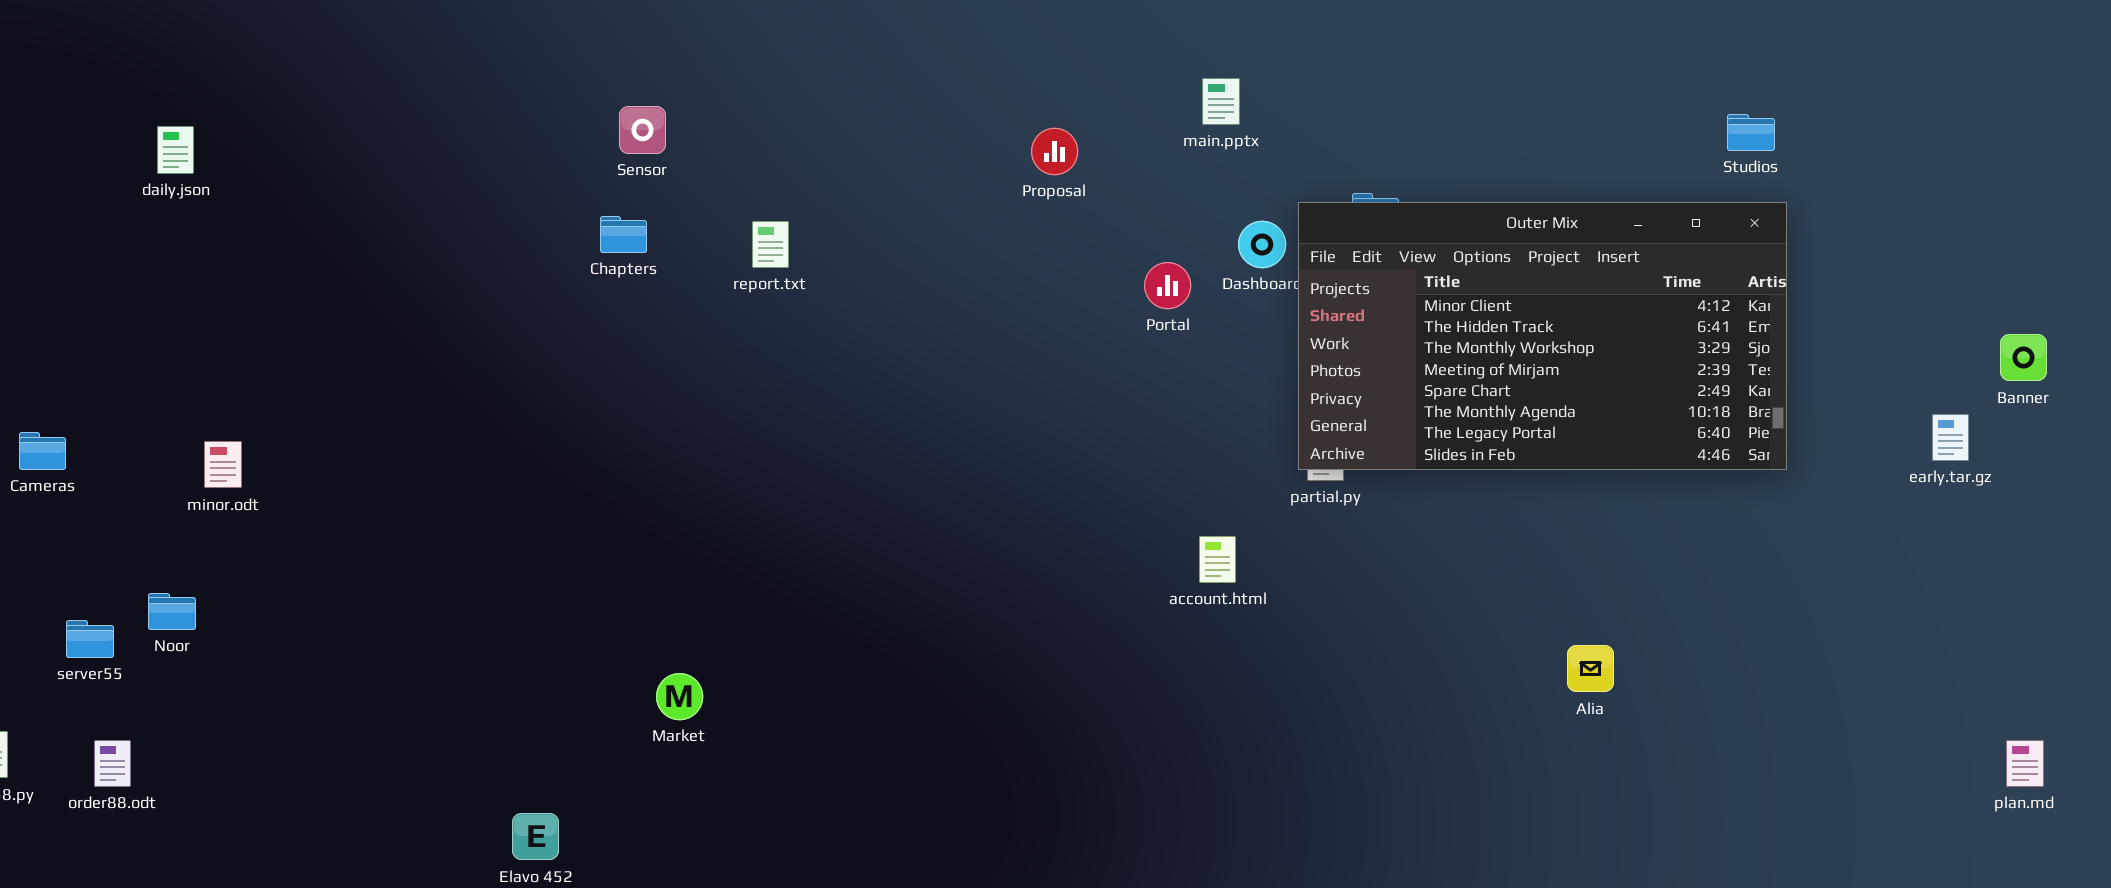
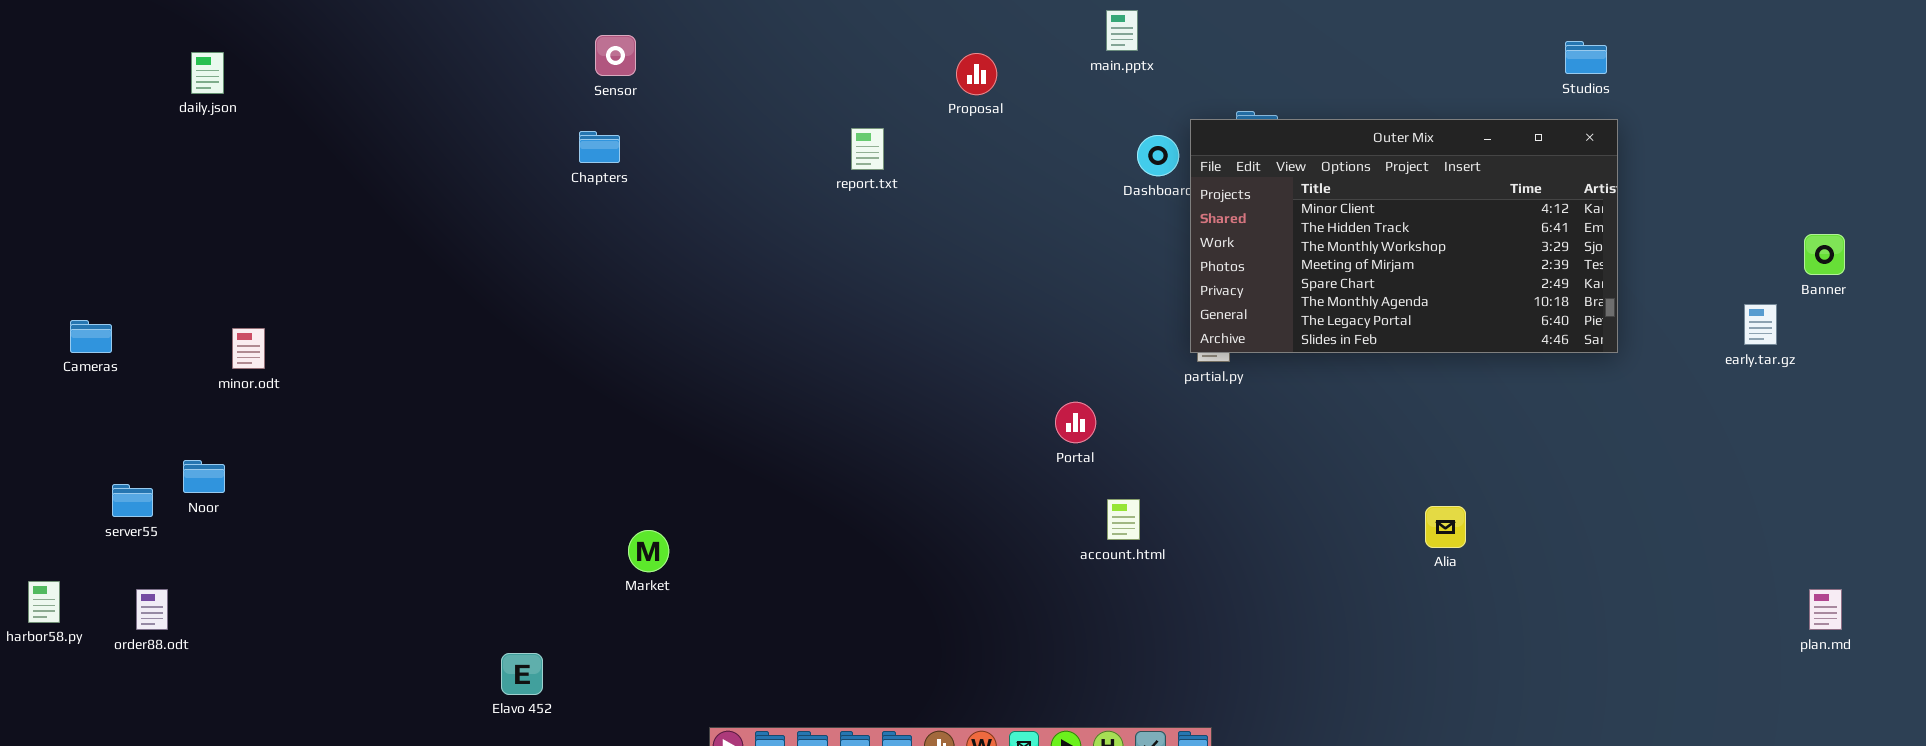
report.txt: [752,221,789,268] -> [851,128,884,170], moved
Portal: [1144,262,1191,309] -> [1055,402,1096,443], moved
account.html: [1199,536,1236,583] -> [1107,499,1140,540], moved

